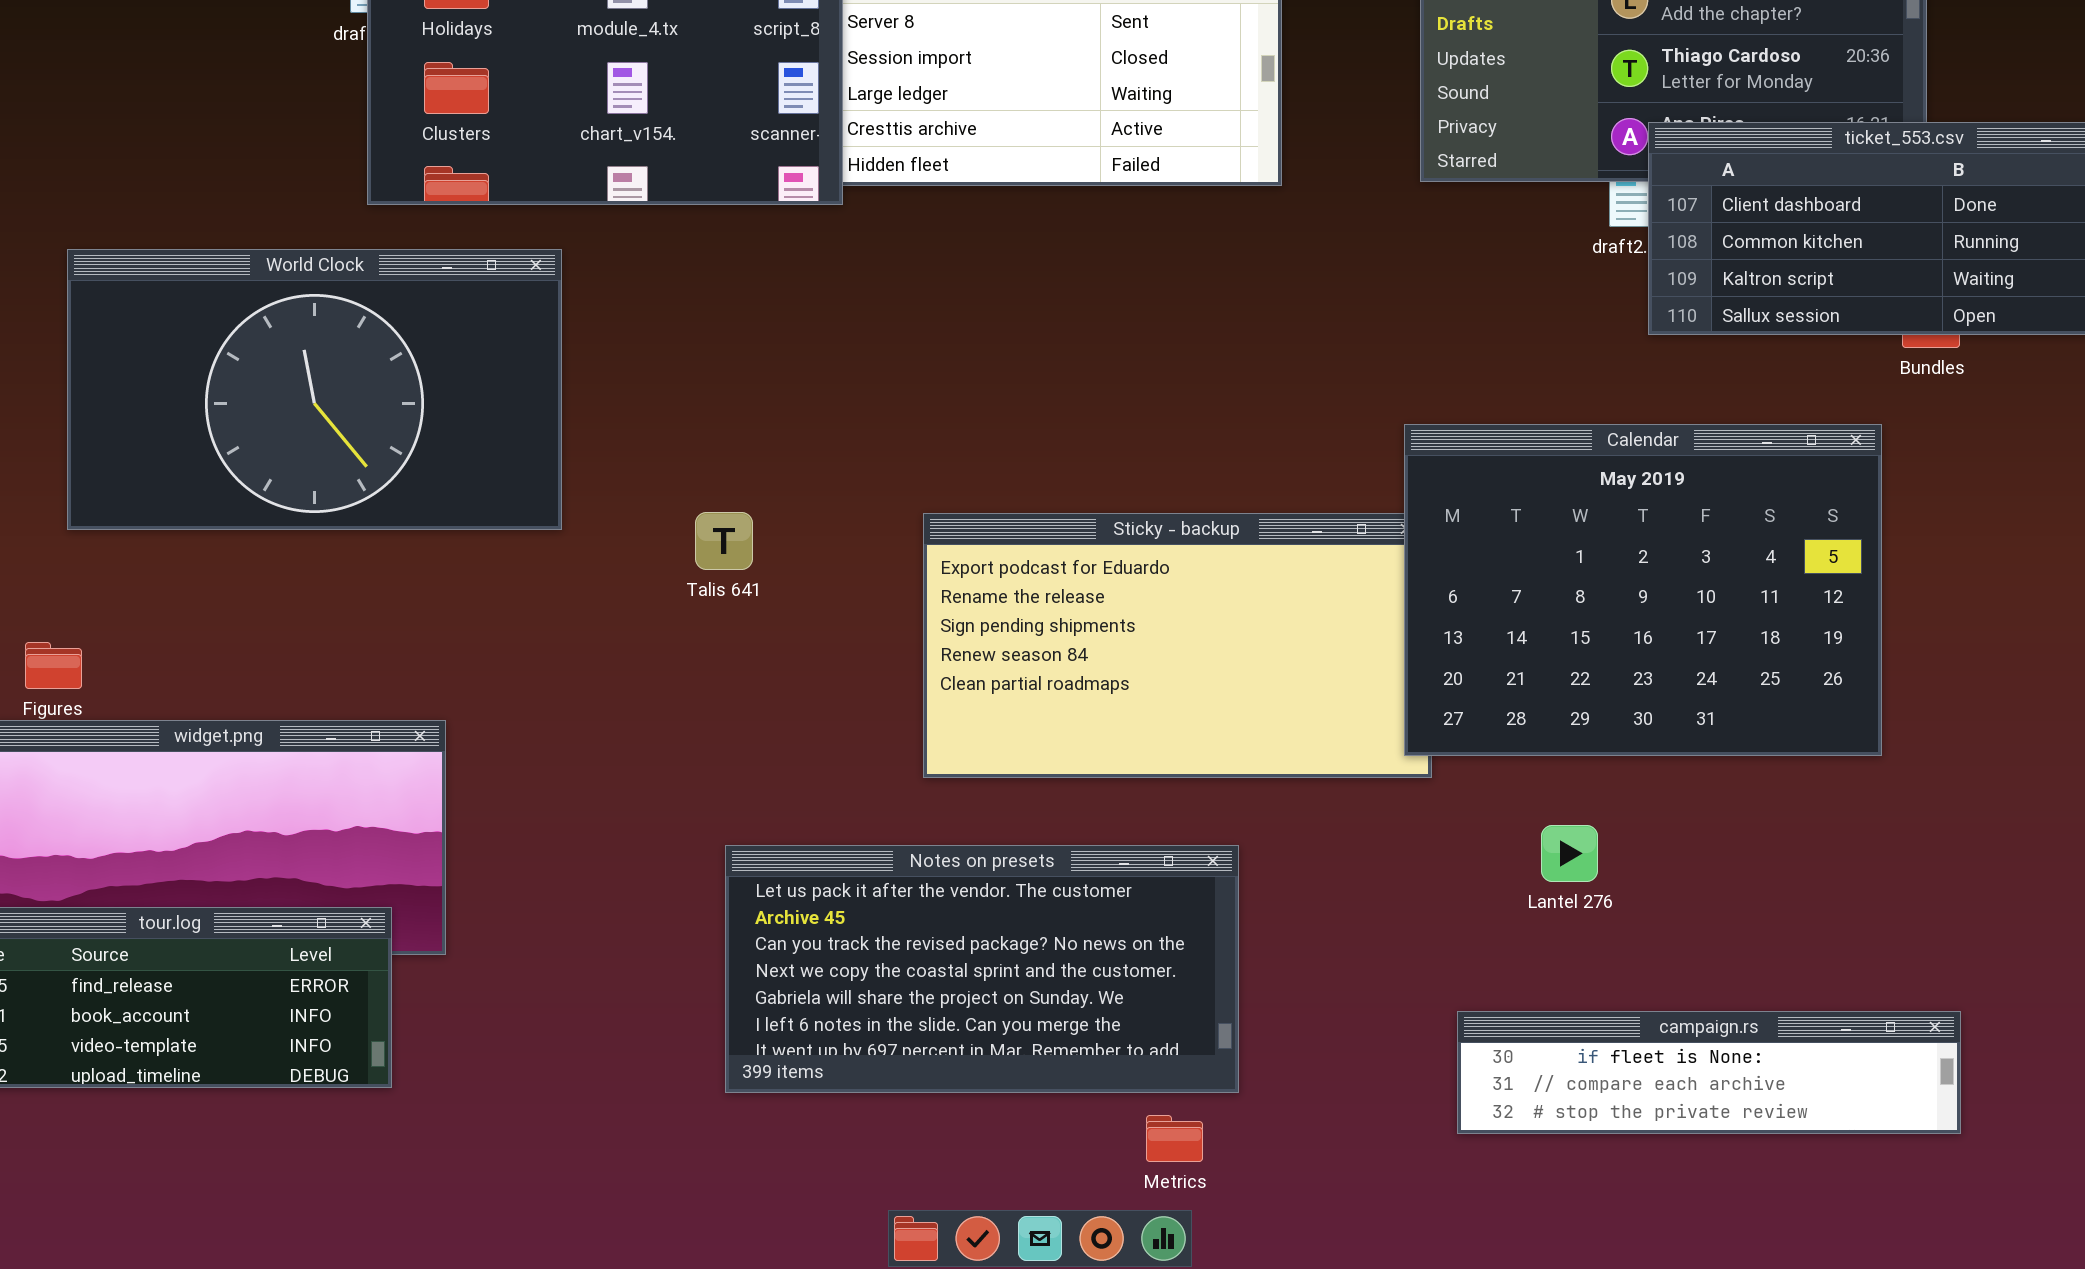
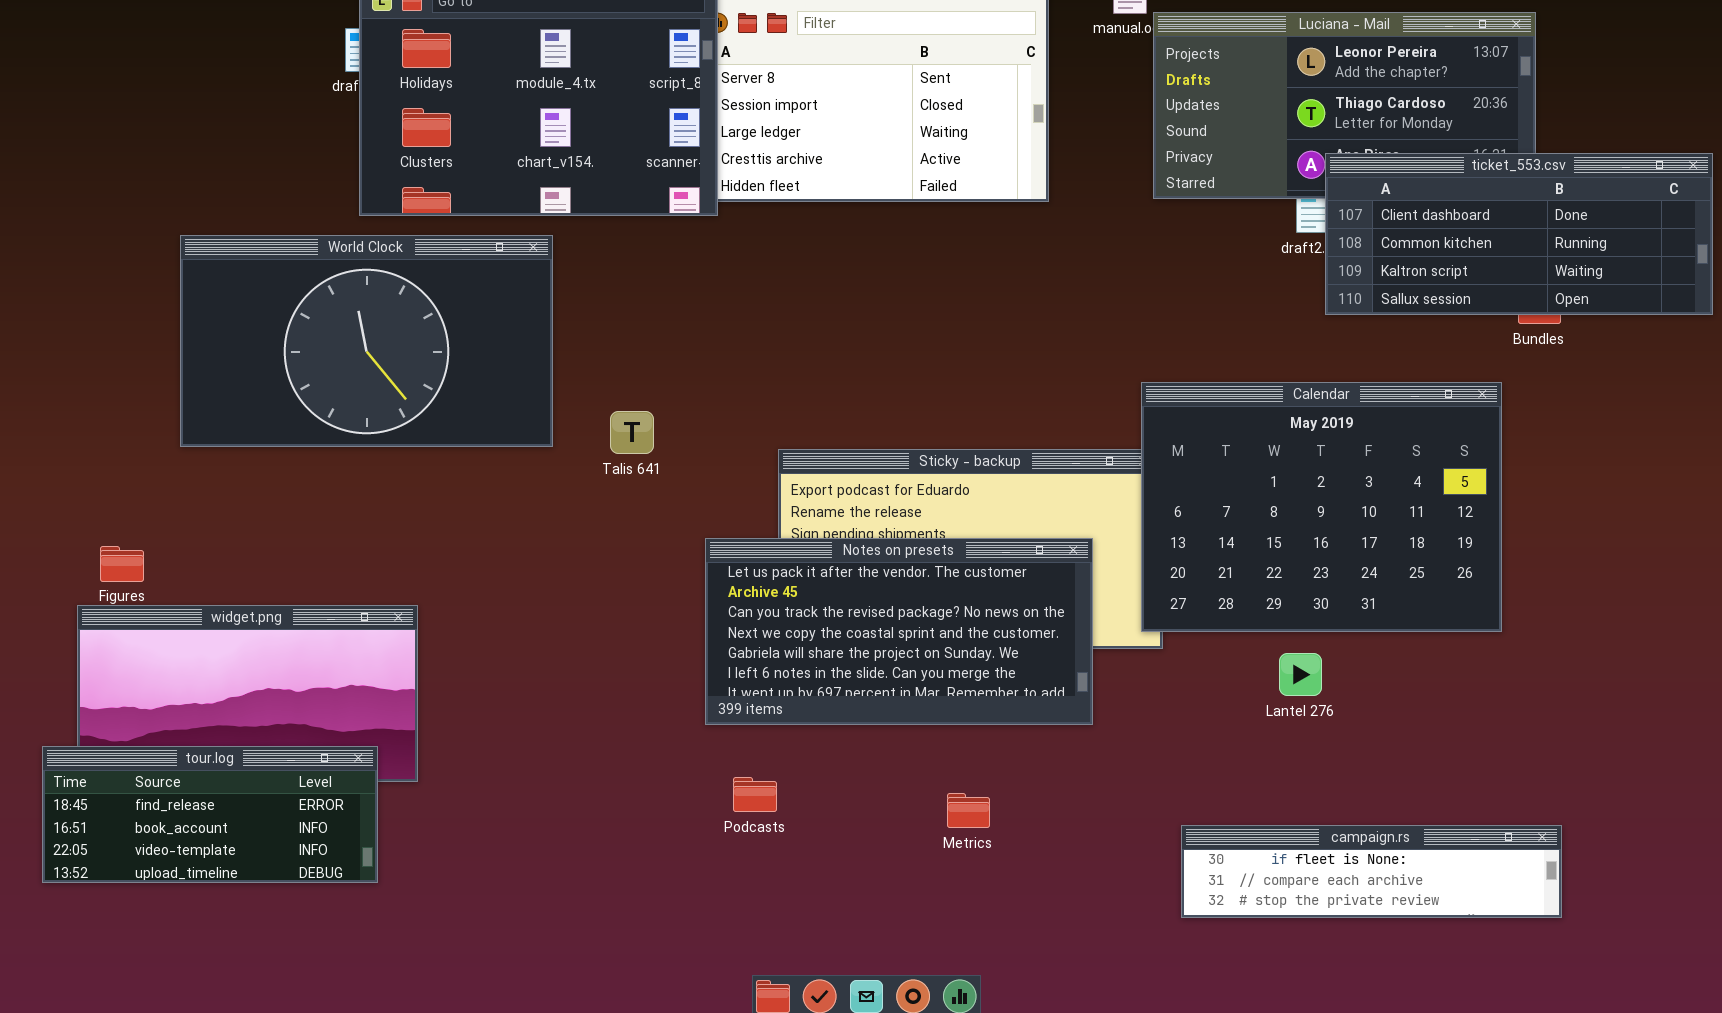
World Clock: [67,249,562,530] -> [180,235,553,447], moved
Talis 641: [695,512,753,570] -> [610,411,654,454], moved
Lantel 276: [1541,825,1598,882] -> [1279,653,1322,696], moved
Notes on presets: [725,845,1239,1093] -> [705,538,1093,725], moved
Metrics: [1146,1115,1203,1162] -> [947,793,990,828], moved

